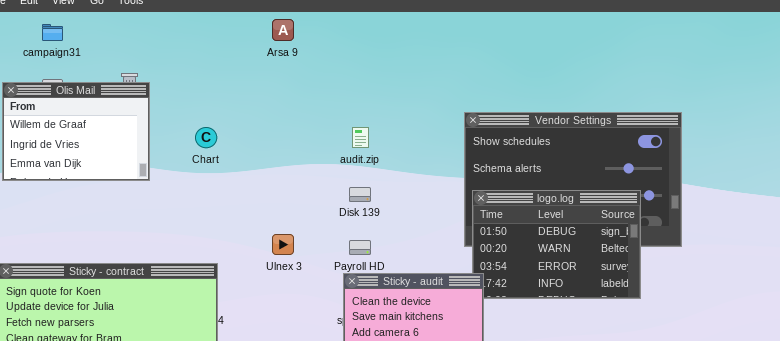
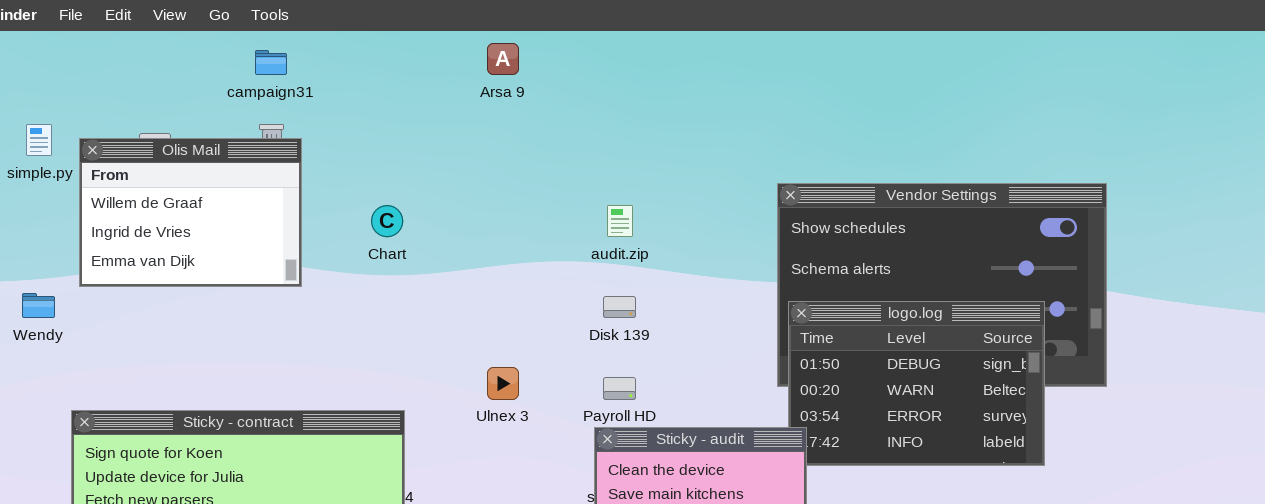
campaign31: [42,24,63,41] -> [255,50,287,75], moved

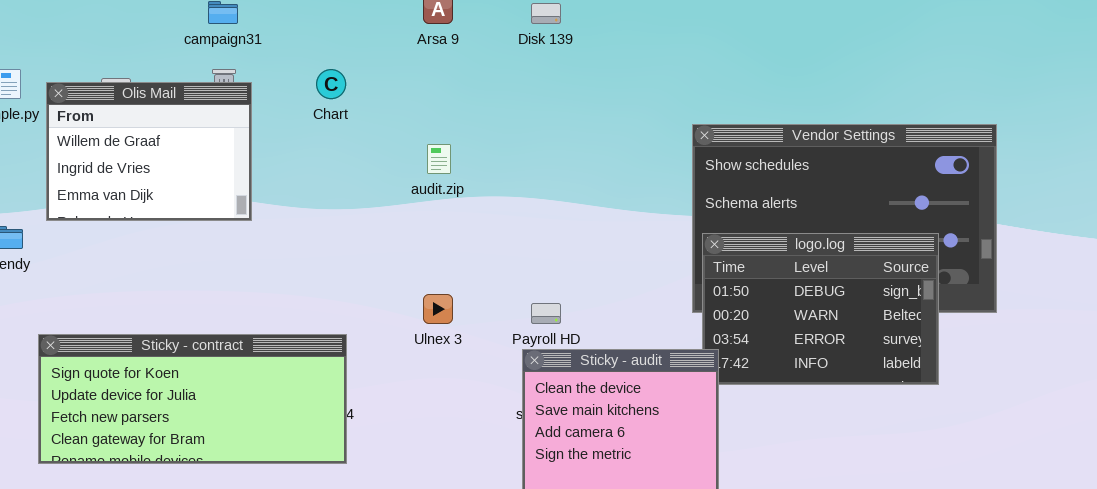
Chart: [371,205,403,237] -> [316,69,346,99], moved
audit.zip: [607,205,633,237] -> [427,144,451,174], moved
Disk 139: [603,296,636,318] -> [531,3,561,24], moved

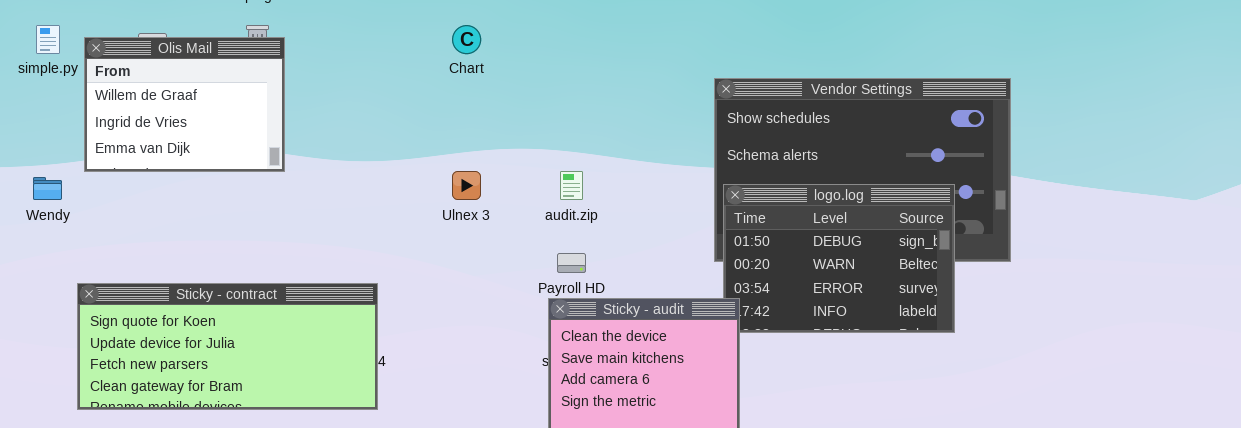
Chart: [316,69,346,99] -> [452,25,481,54], moved
audit.zip: [427,144,451,174] -> [560,171,583,200], moved
Ulnex 3: [423,294,453,324] -> [452,171,481,200], moved

